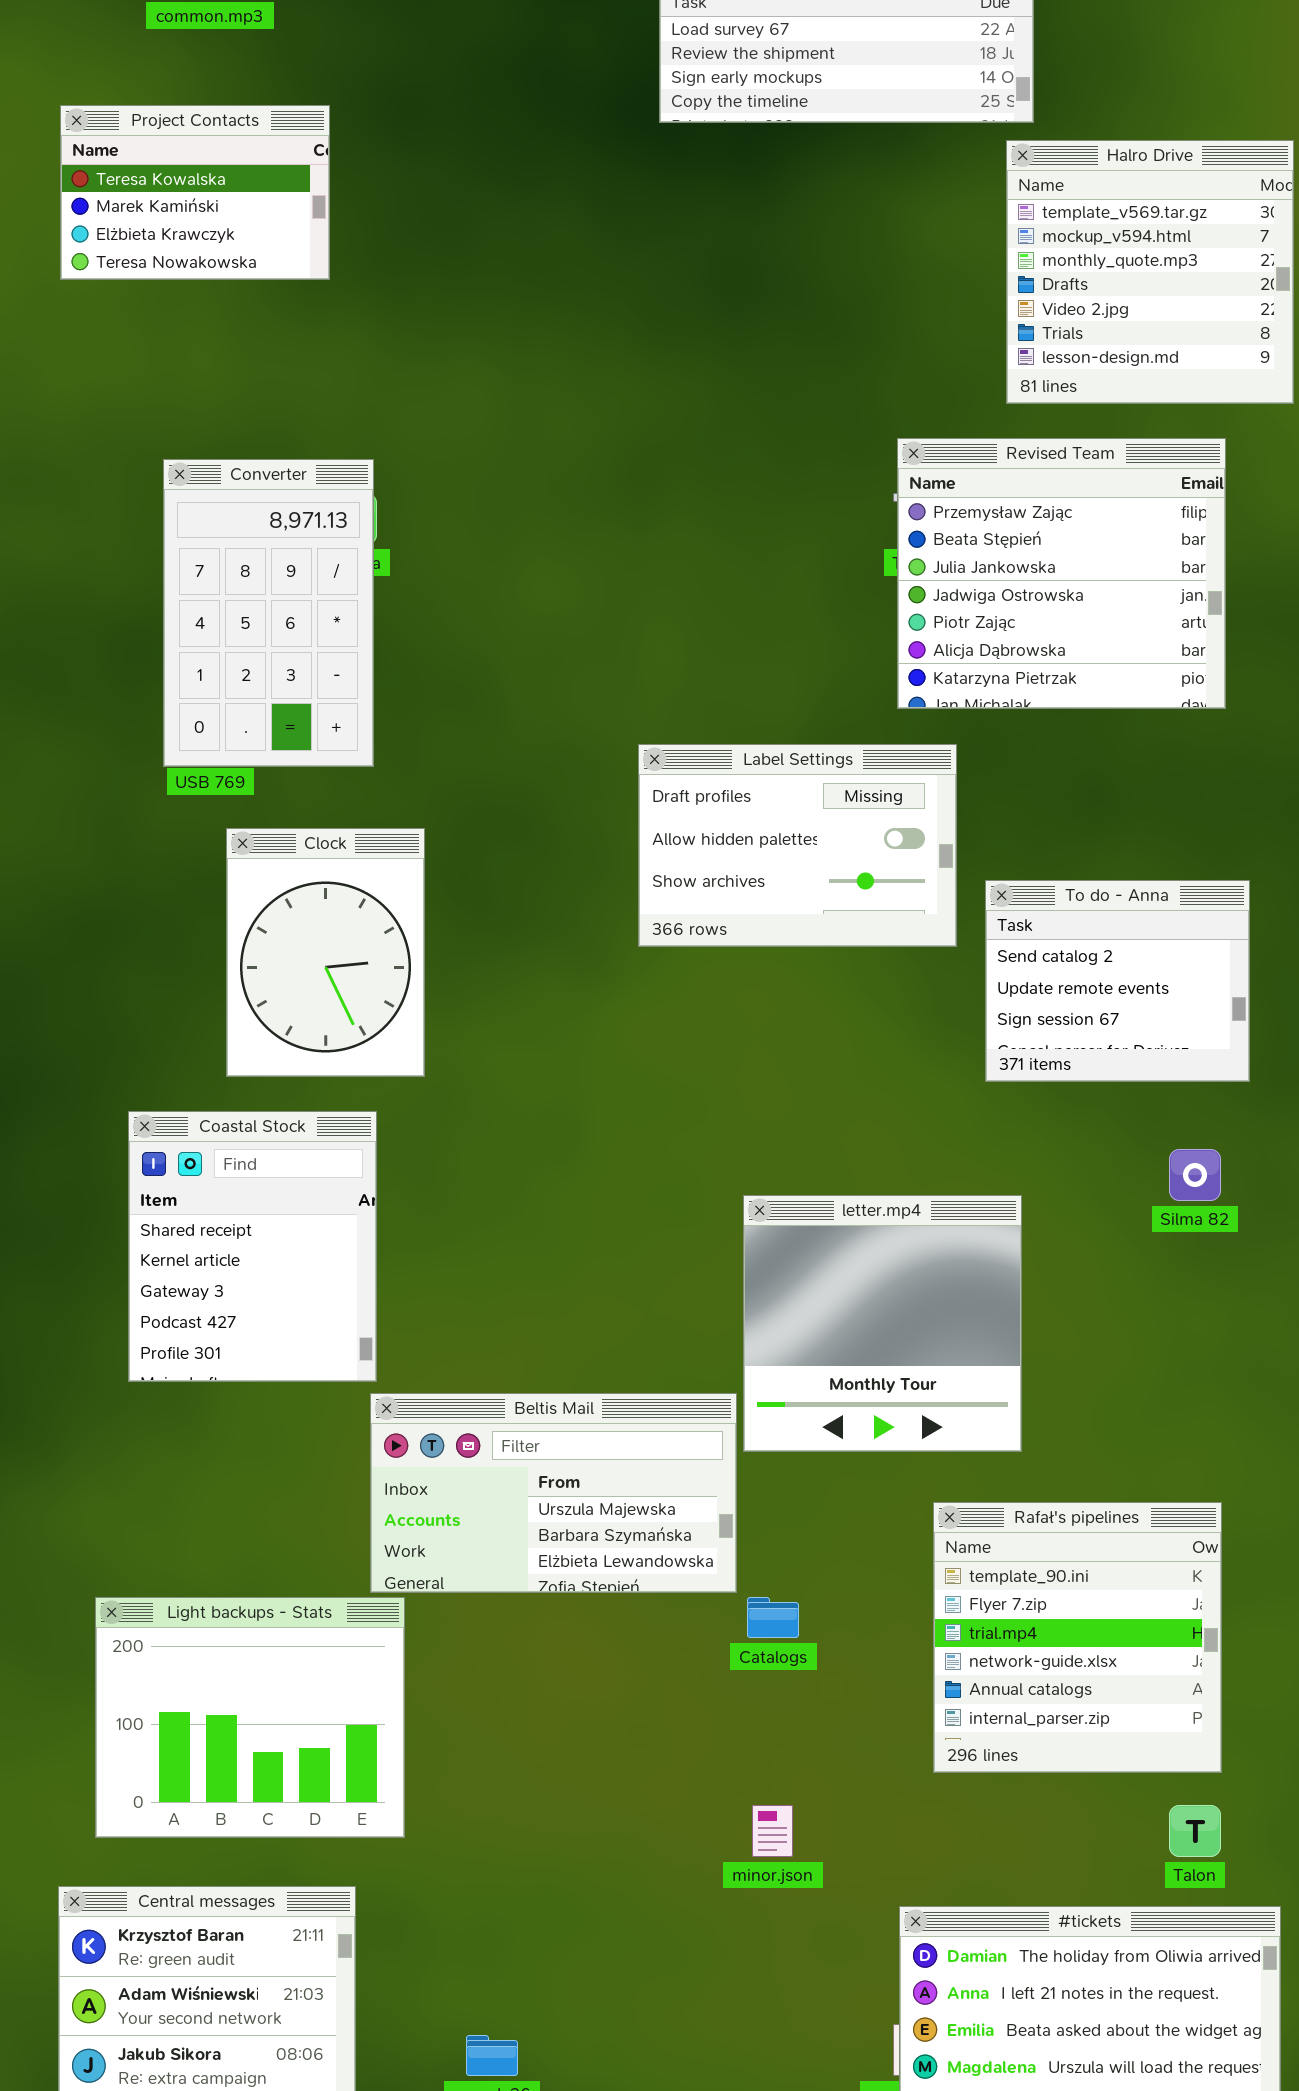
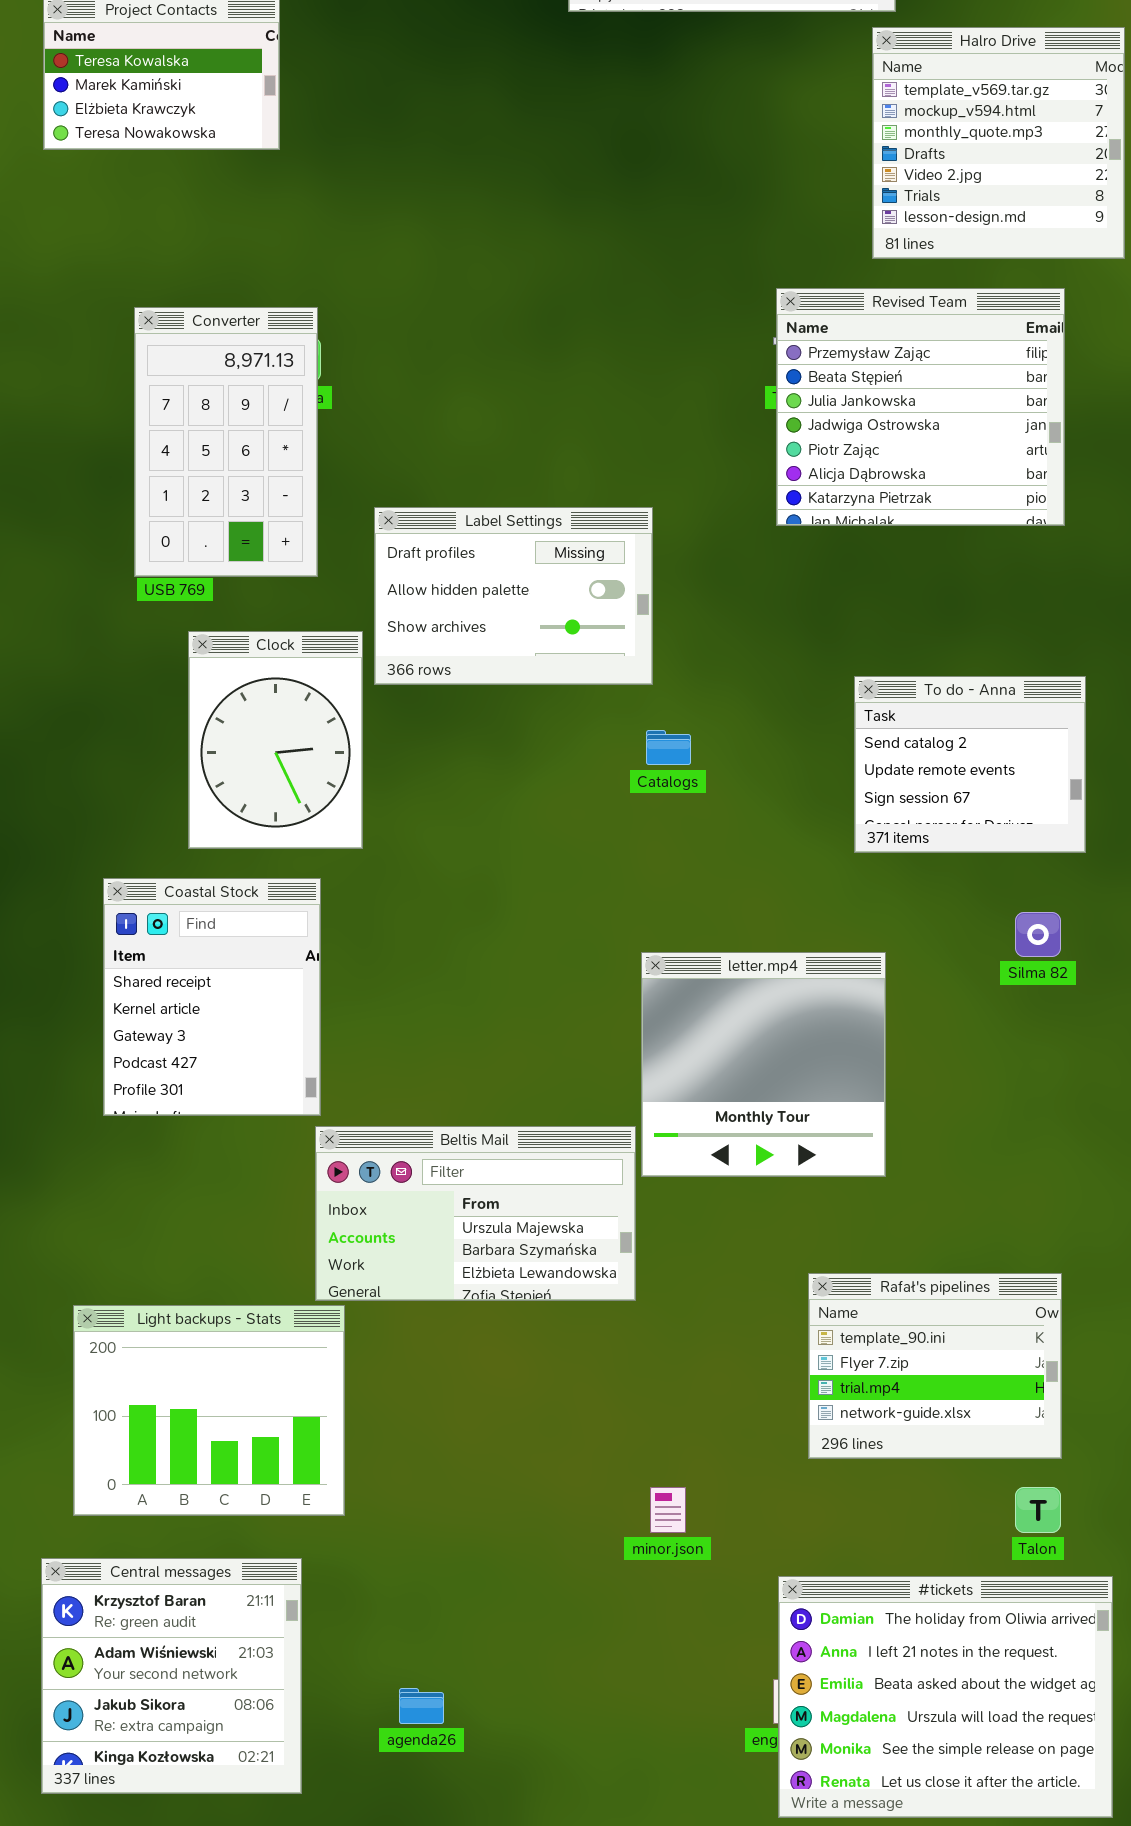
Label Settings: [638,744,957,947] -> [374,507,653,685], moved
Rafał's pipelines: [933,1502,1222,1773] -> [808,1273,1062,1459], resized
Catalogs: [747,1597,799,1638] -> [646,730,691,765], moved

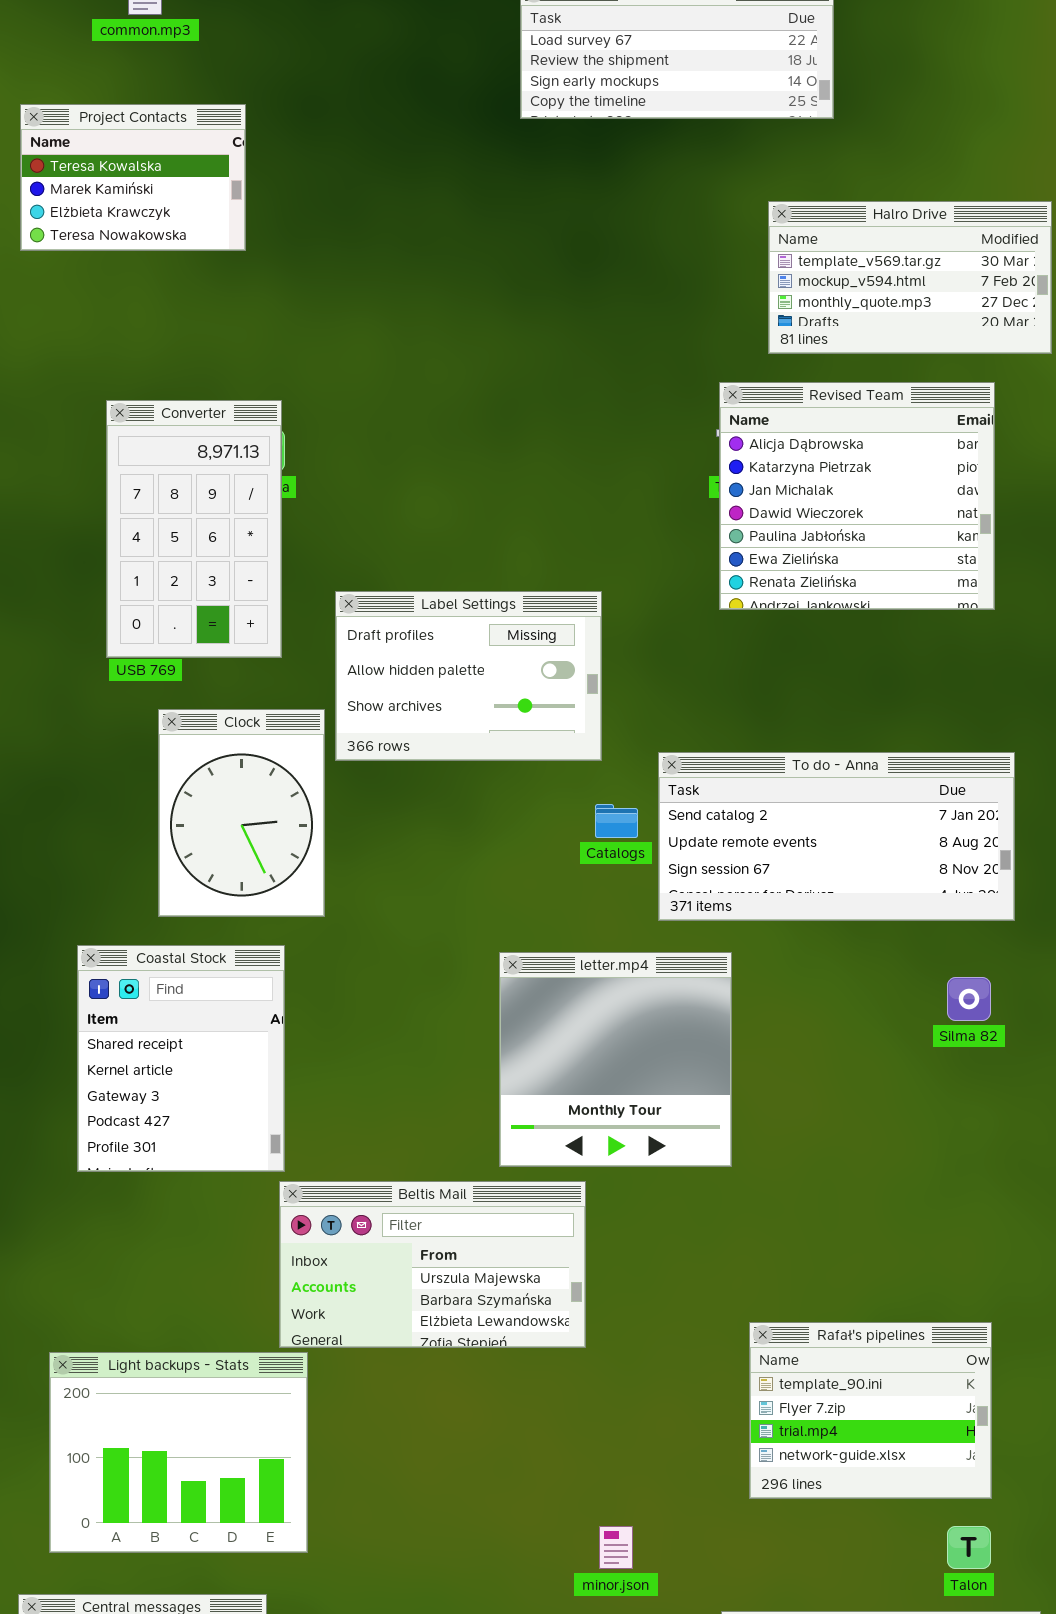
Halro Drive: [872,27,1125,259] -> [768,201,1052,354], resized
Revised Team: [776,288,1065,526] -> [719,382,995,610], scrolled down 5 rows
To do - Anna: [854,676,1086,853] -> [658,752,1015,921], resized
letter.mp4: [641,952,886,1177] -> [499,952,732,1167], moved

